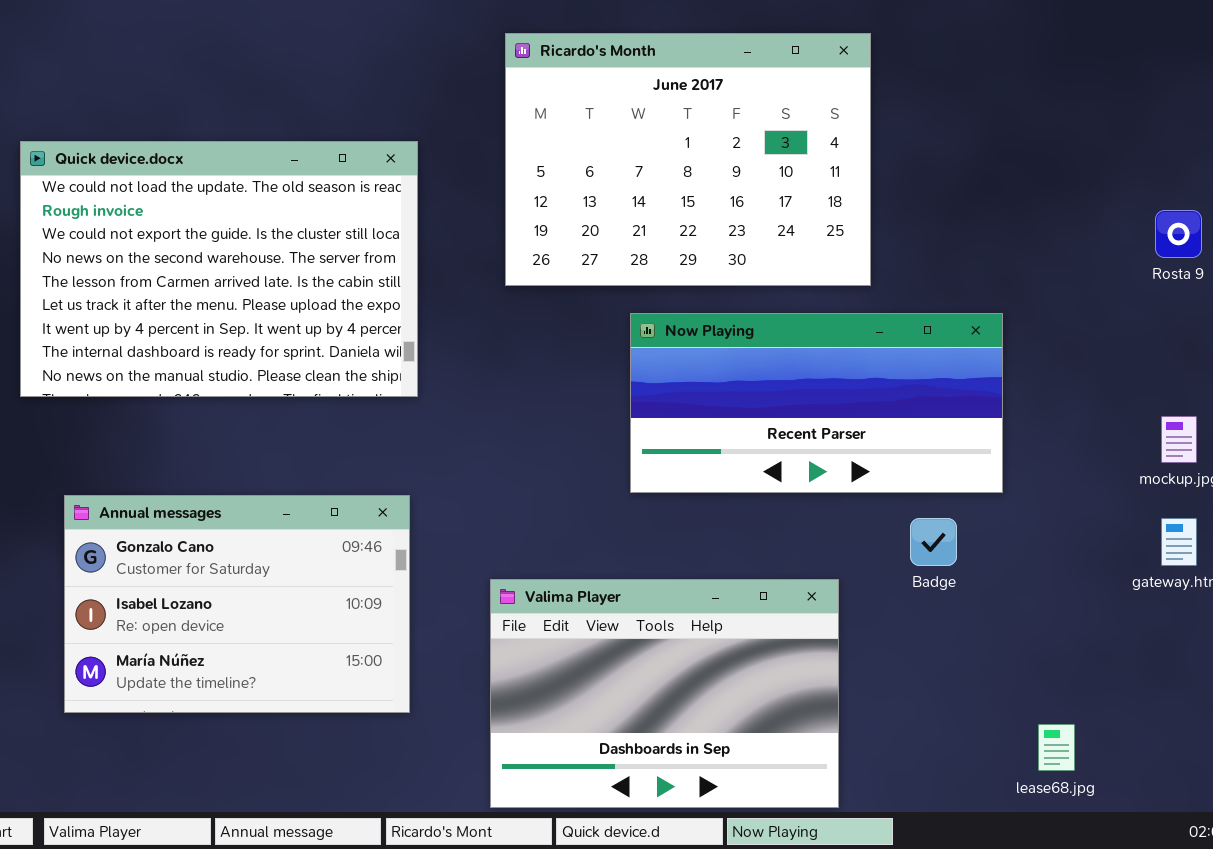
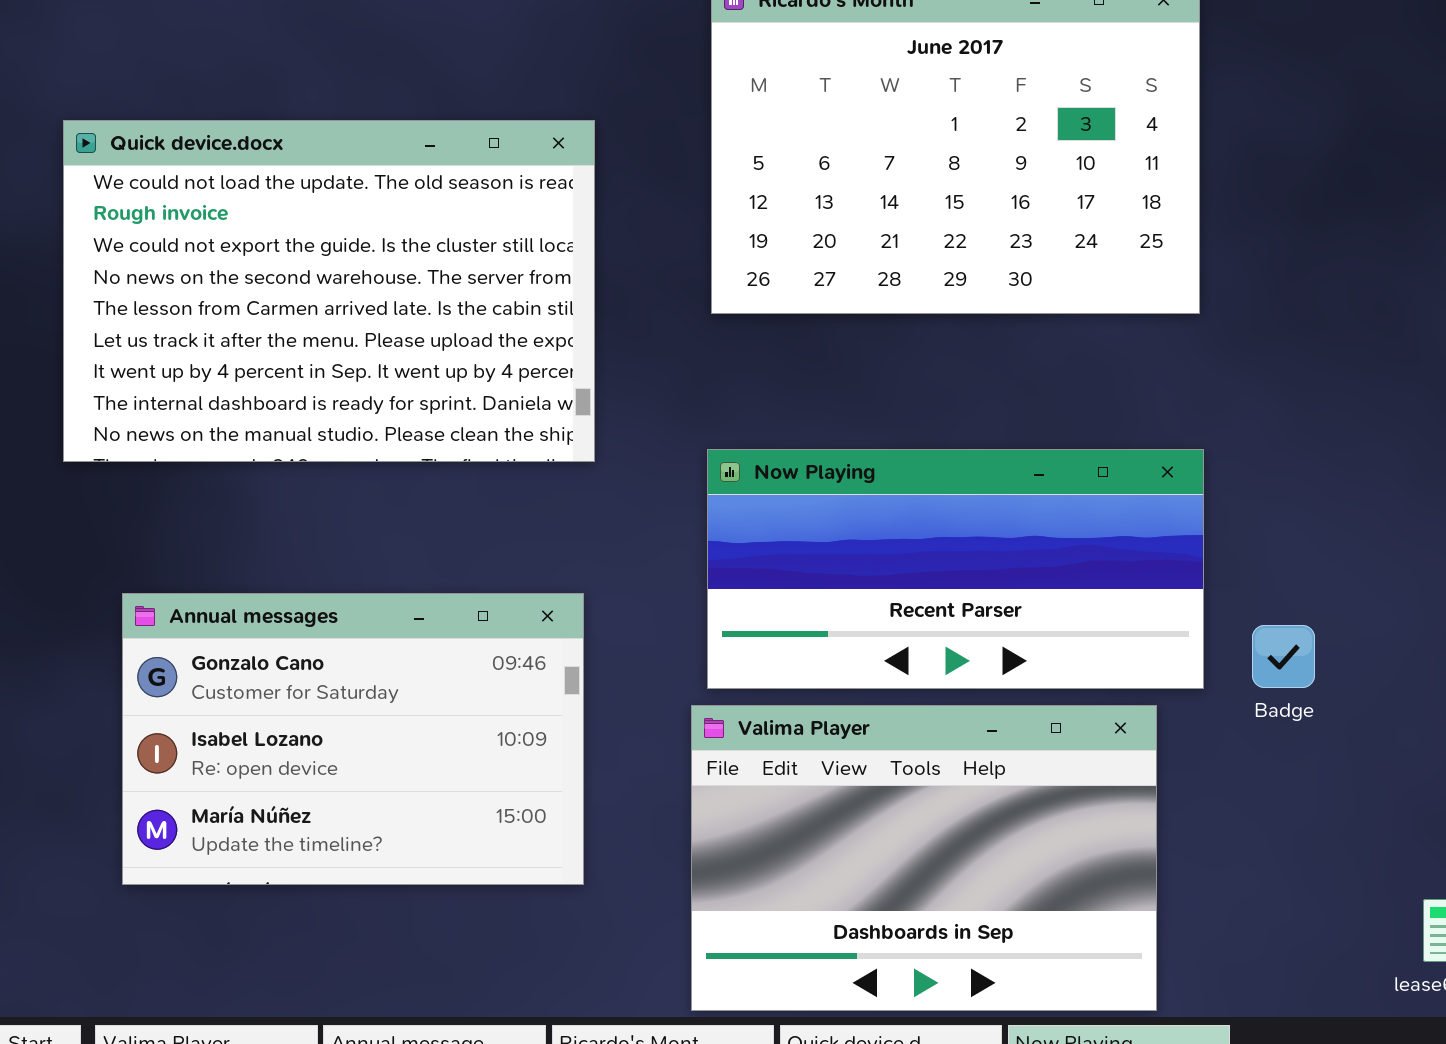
Now Playing: [630,313,1003,493] -> [707,449,1204,689], moved

